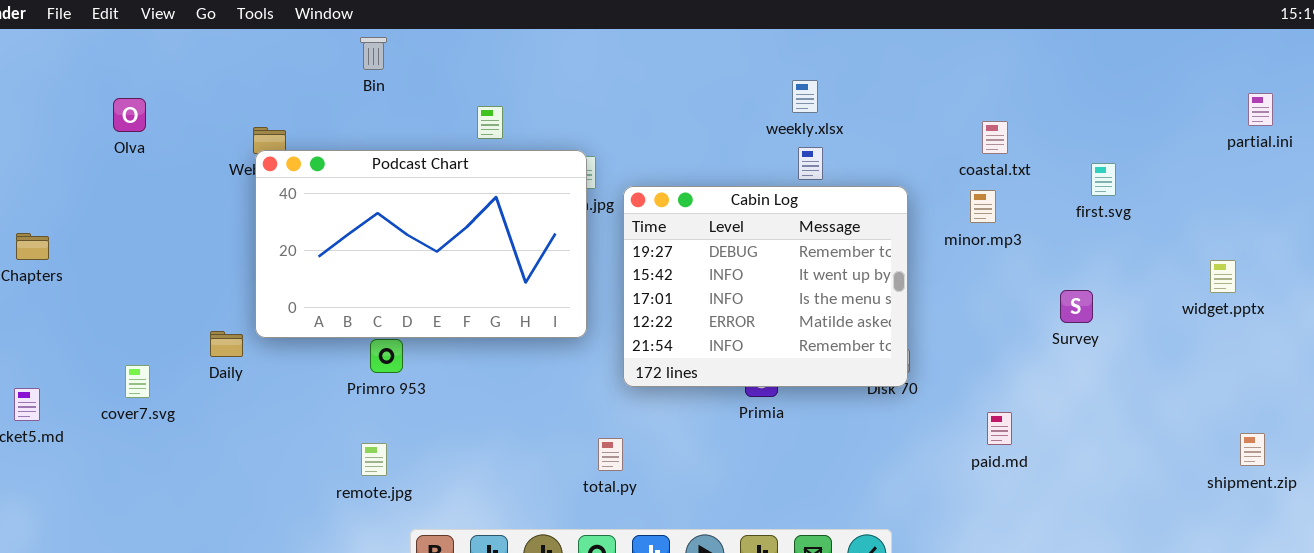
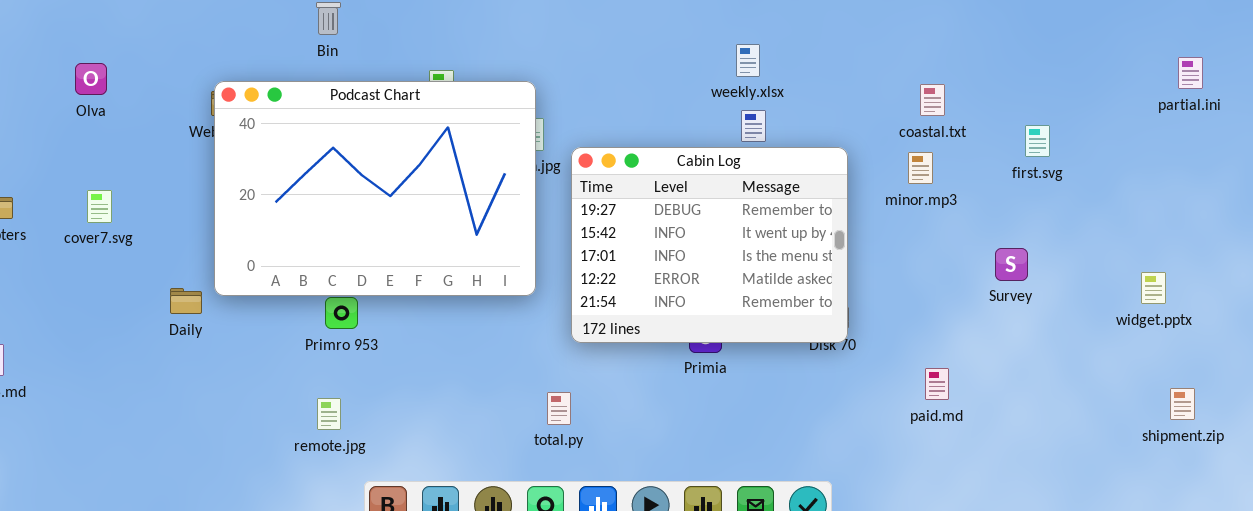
Podcast Chart: [255,150,587,338] -> [214,81,536,296], resized
widget.pptx: [1210,260,1236,293] -> [1141,272,1166,304], moved
cover7.svg: [125,365,150,398] -> [87,190,112,223], moved

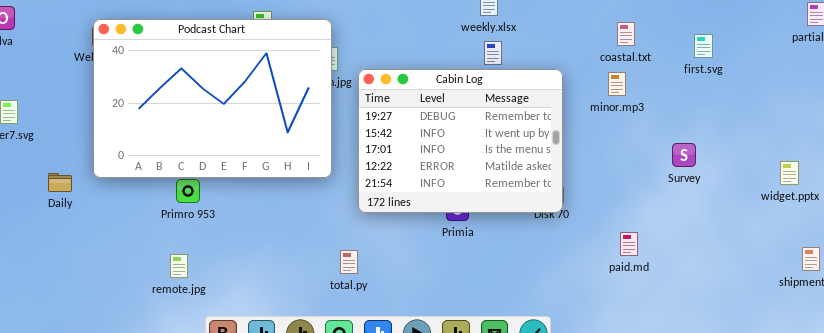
first.svg: [1025,125,1050,157] -> [694,34,713,58], moved
Daily: [170,288,202,314] -> [48,173,72,192], moved

